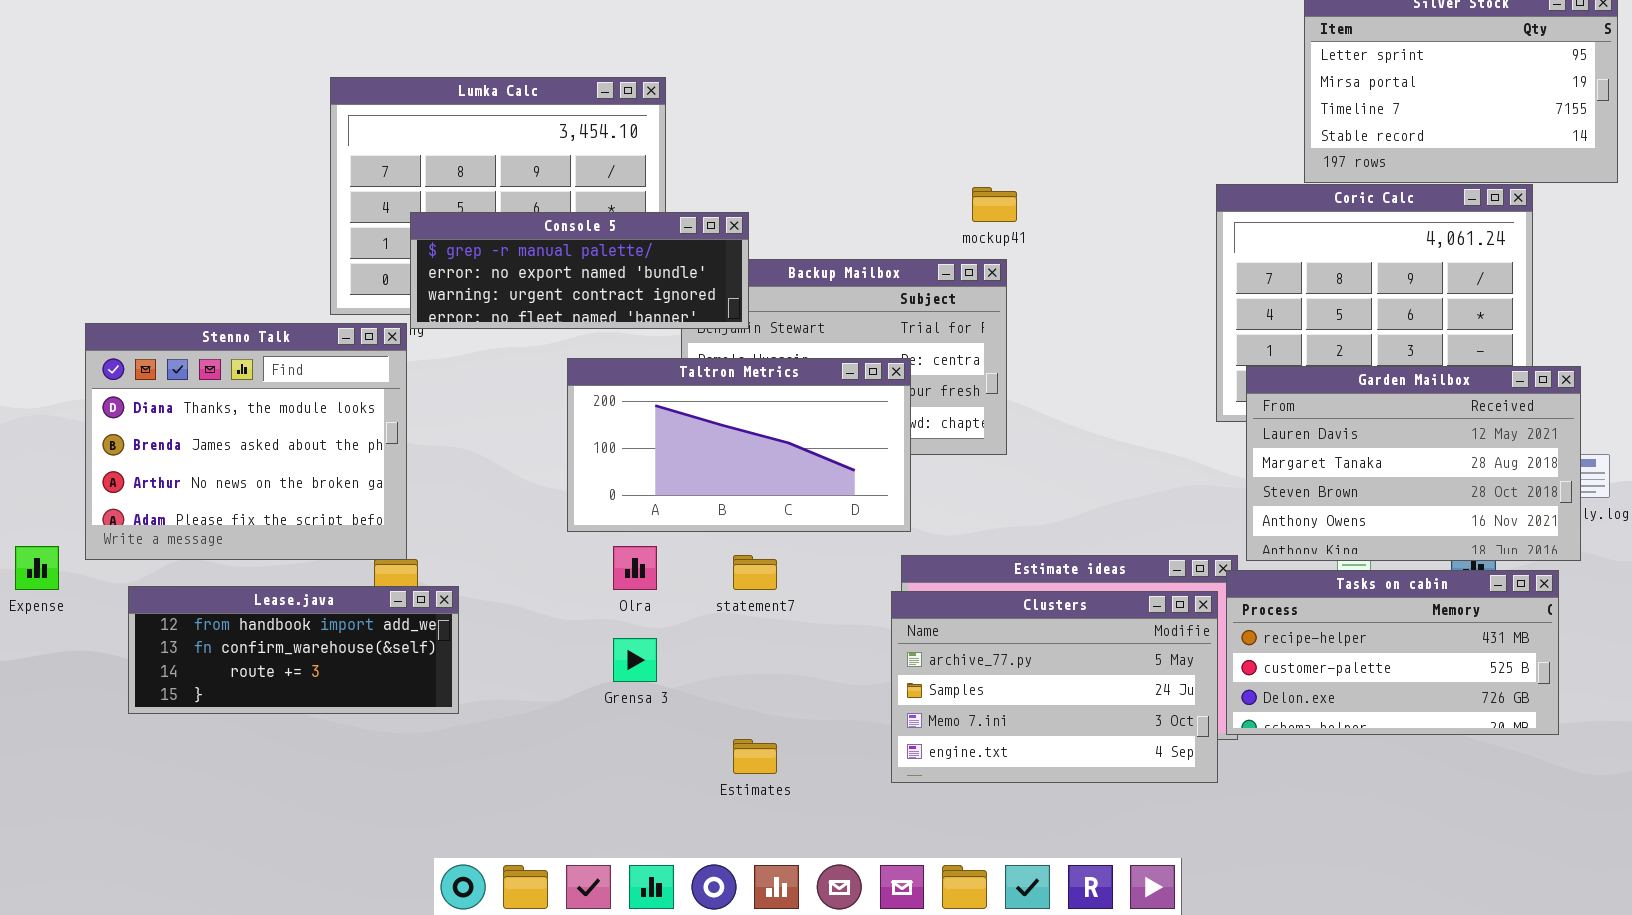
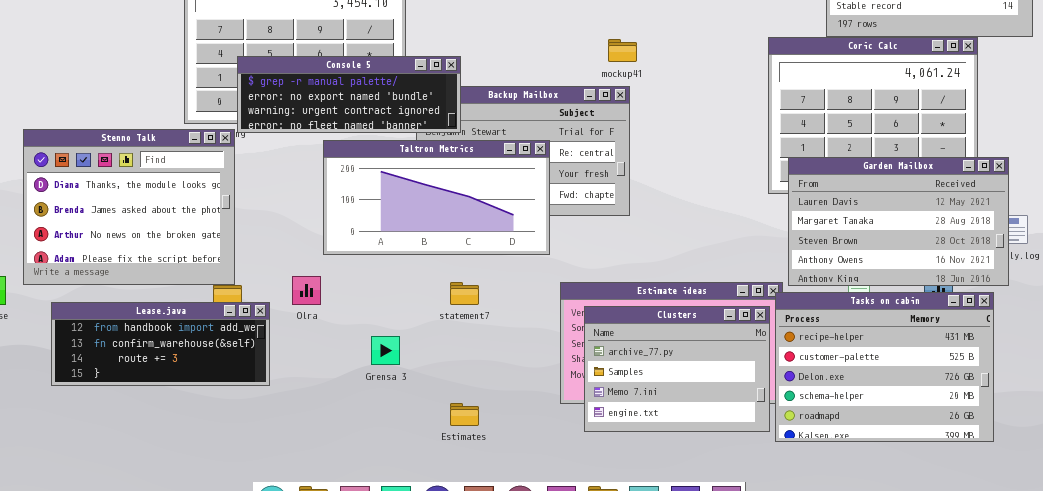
Taltron Metrics: [567,358,911,532] -> [323,140,550,255], moved
Olra: [613,546,657,590] -> [292,276,321,305], moved
Tasks on cabin: [1226,570,1559,735] -> [775,292,994,442], resized
Clusters: [891,591,1218,783] -> [584,306,770,432], resized

